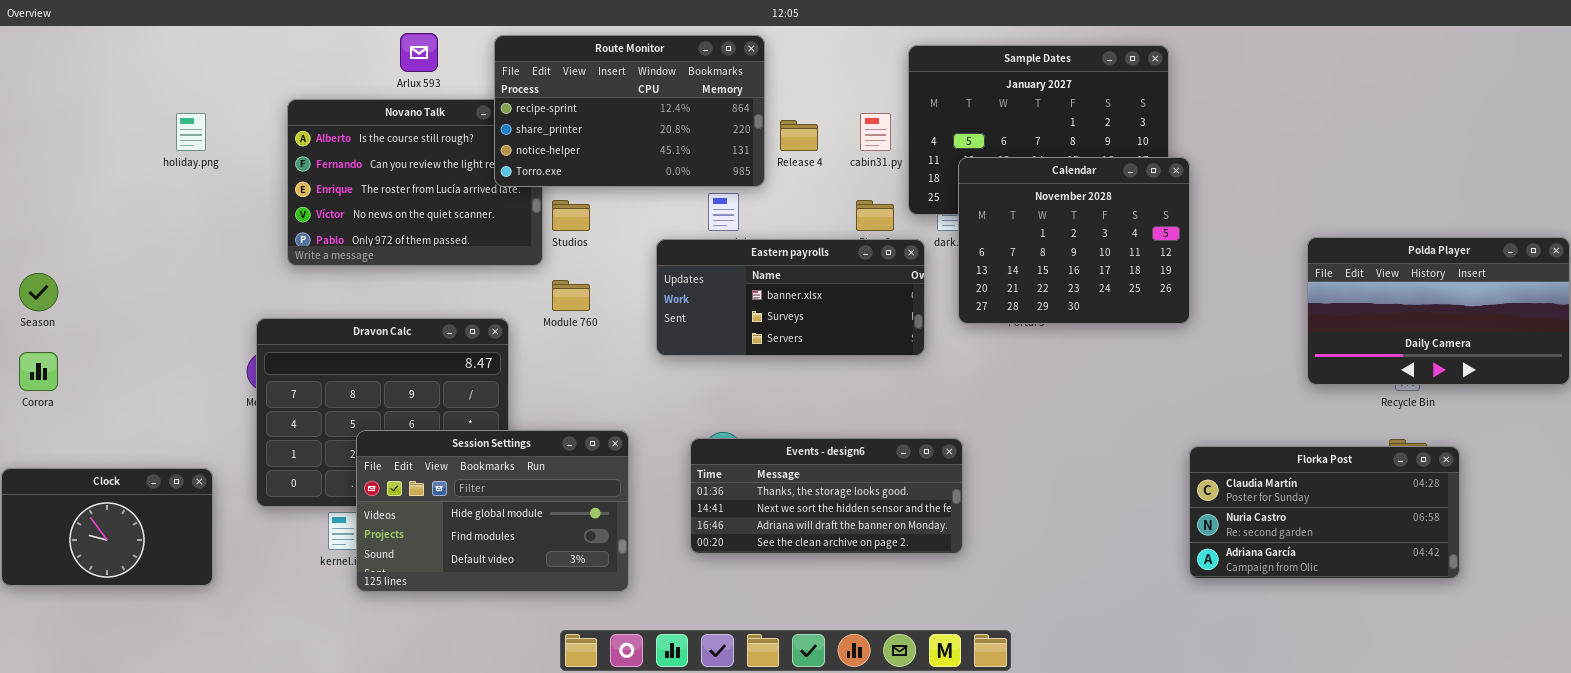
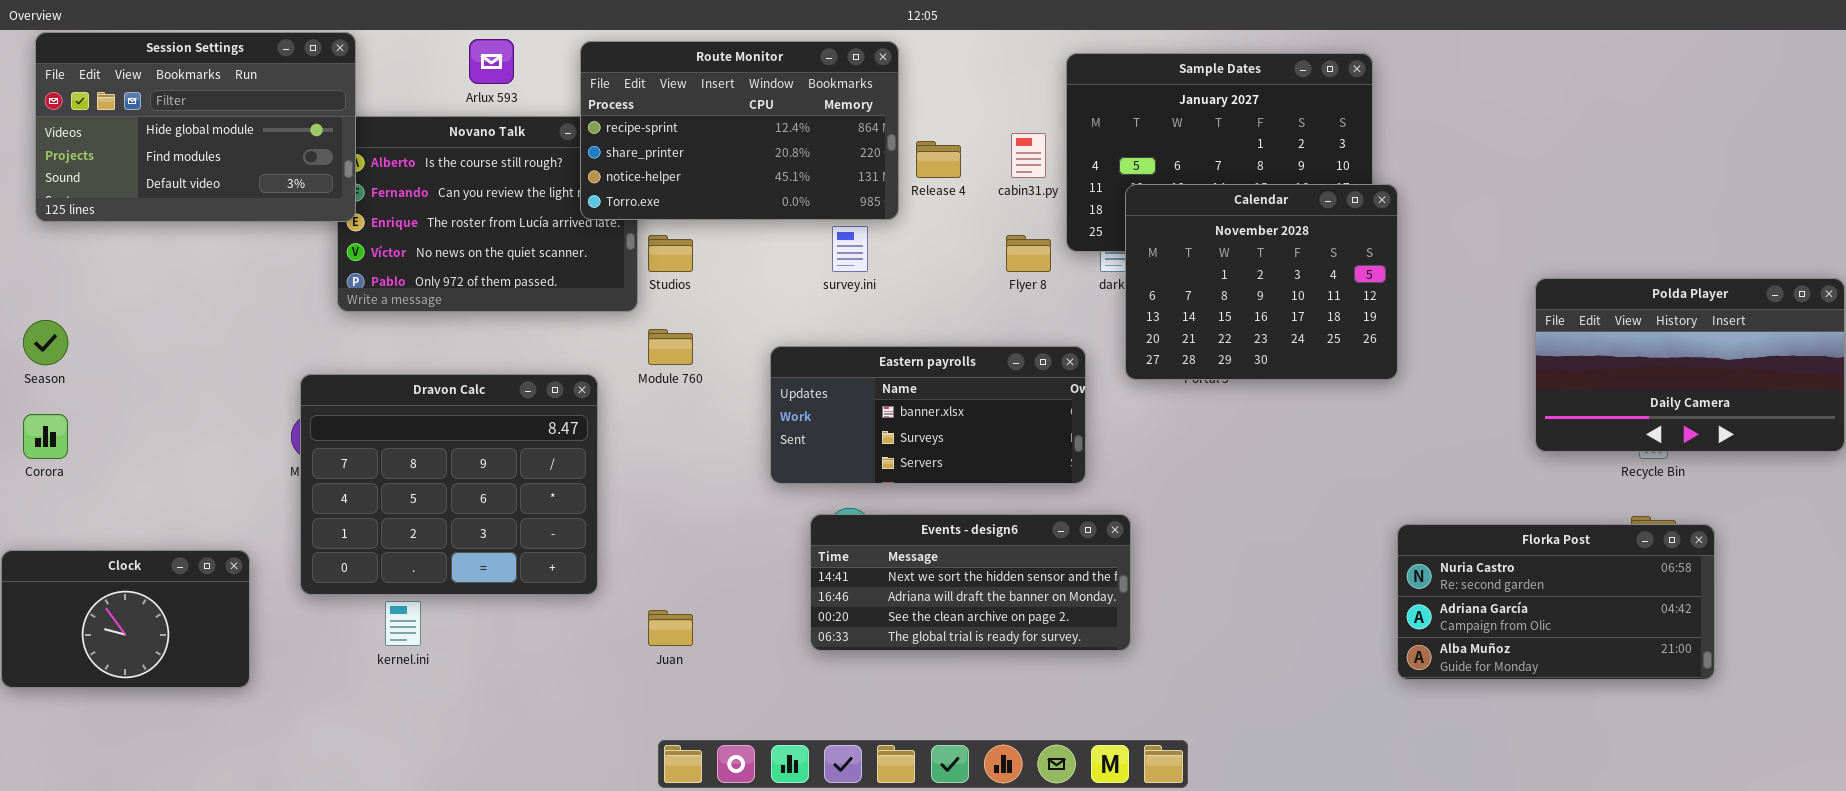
Eastern payrolls: [656,239,925,356] -> [770,346,1086,484], moved
Session Settings: [356,430,629,592] -> [35,32,356,222], moved
Events - design6: [690,438,963,554] -> [810,514,1131,651], scrolled down 1 row
Florka Post: [1189,446,1460,579] -> [1397,524,1715,680], scrolled down 1 row

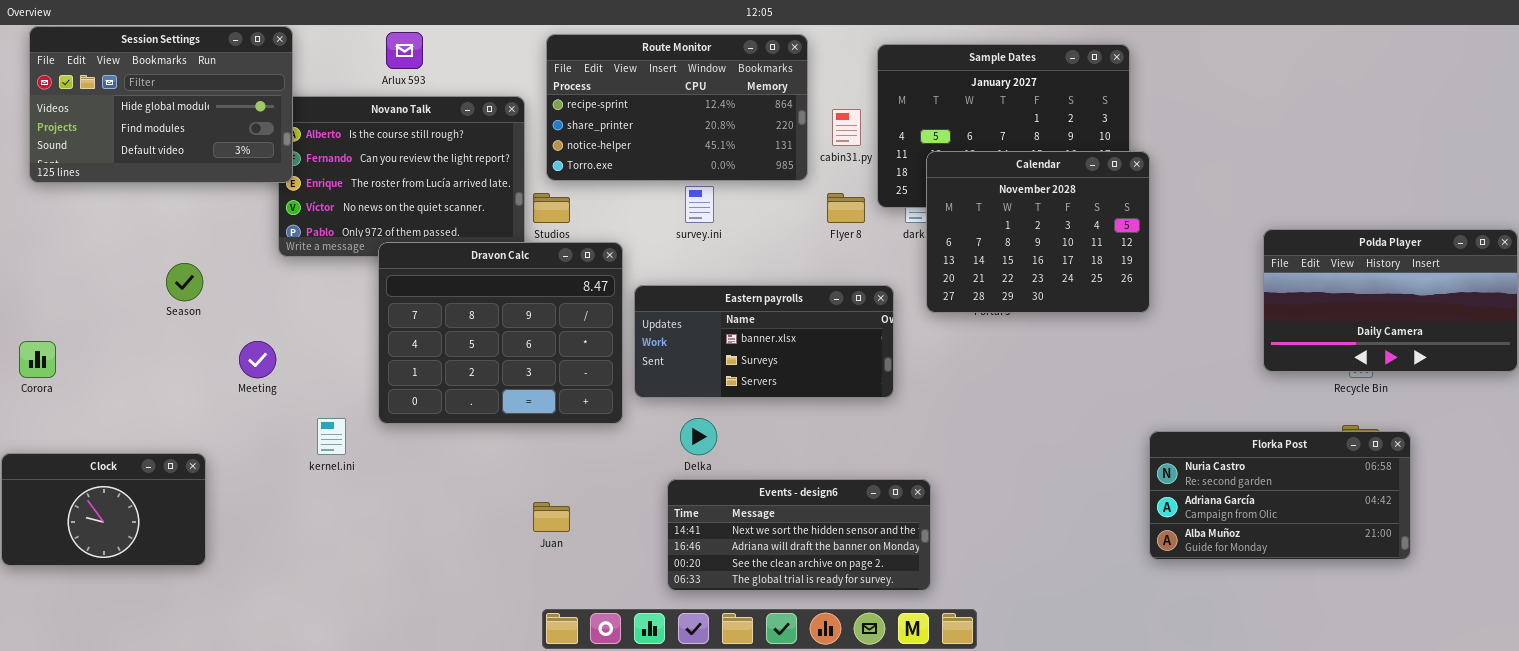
Route Monitor: [580,41,899,220] -> [546,34,808,181], moved
Season: [23,320,68,365] -> [166,263,203,301], moved
Dravon Calc: [300,374,598,595] -> [378,242,623,424], moved
Events - design6: [810,514,1131,651] -> [667,479,931,591], moved
kernel.ini: [385,601,421,646] -> [317,418,346,455], moved

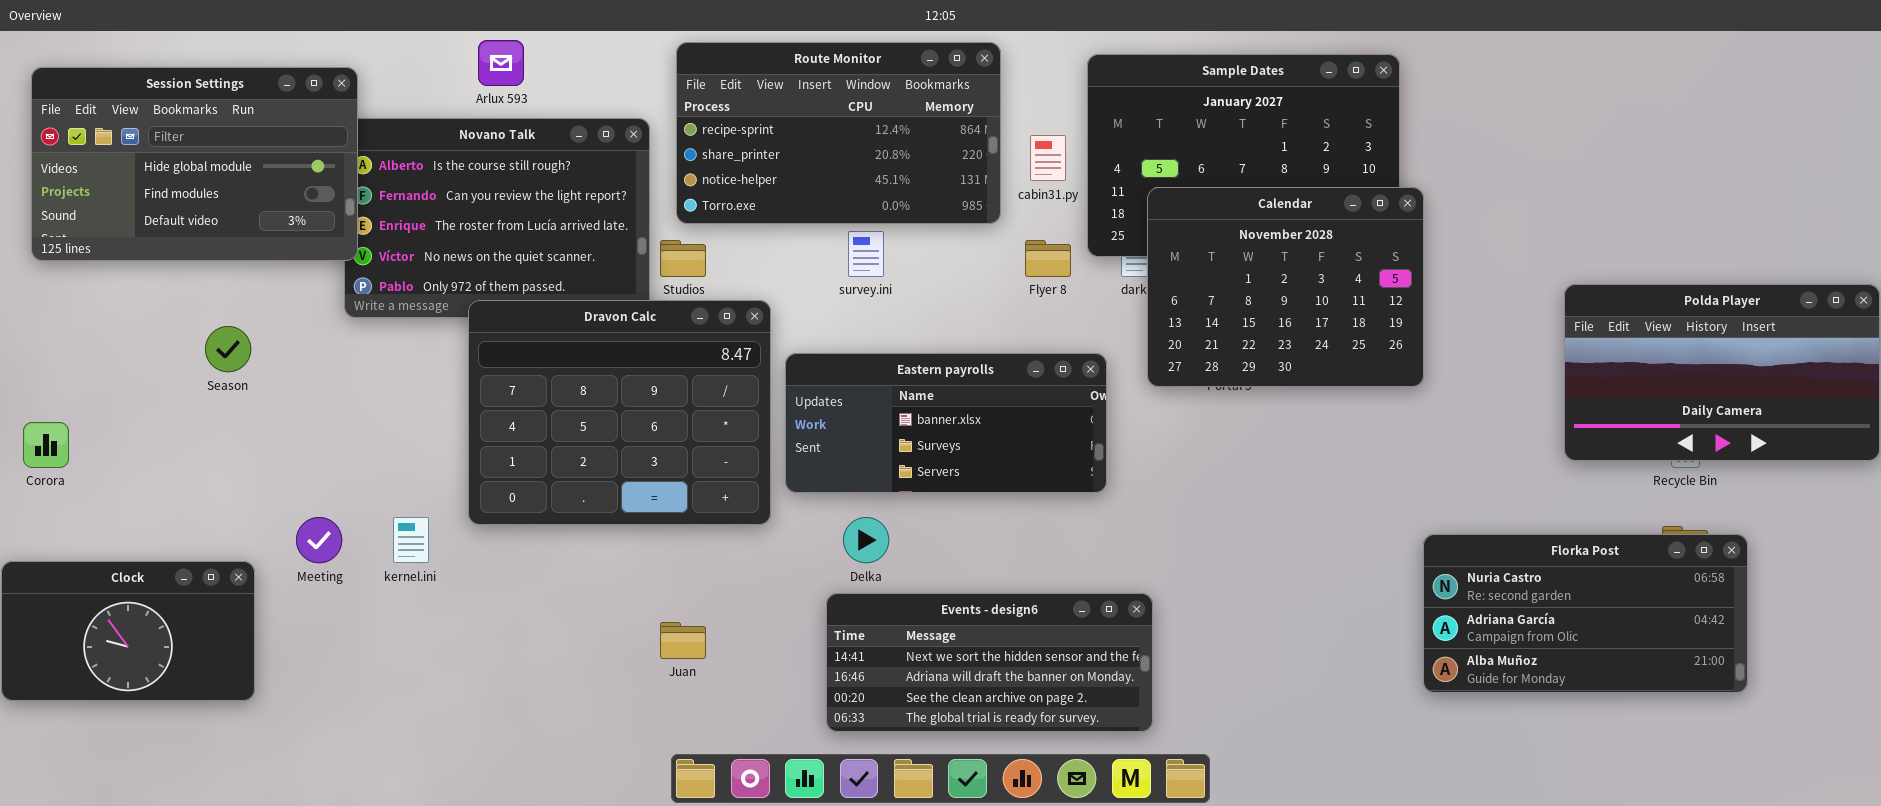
Session Settings: [29,26,293,183] -> [31,67,358,261], moved
Meeting: [239,341,276,378] -> [296,517,342,563], moved

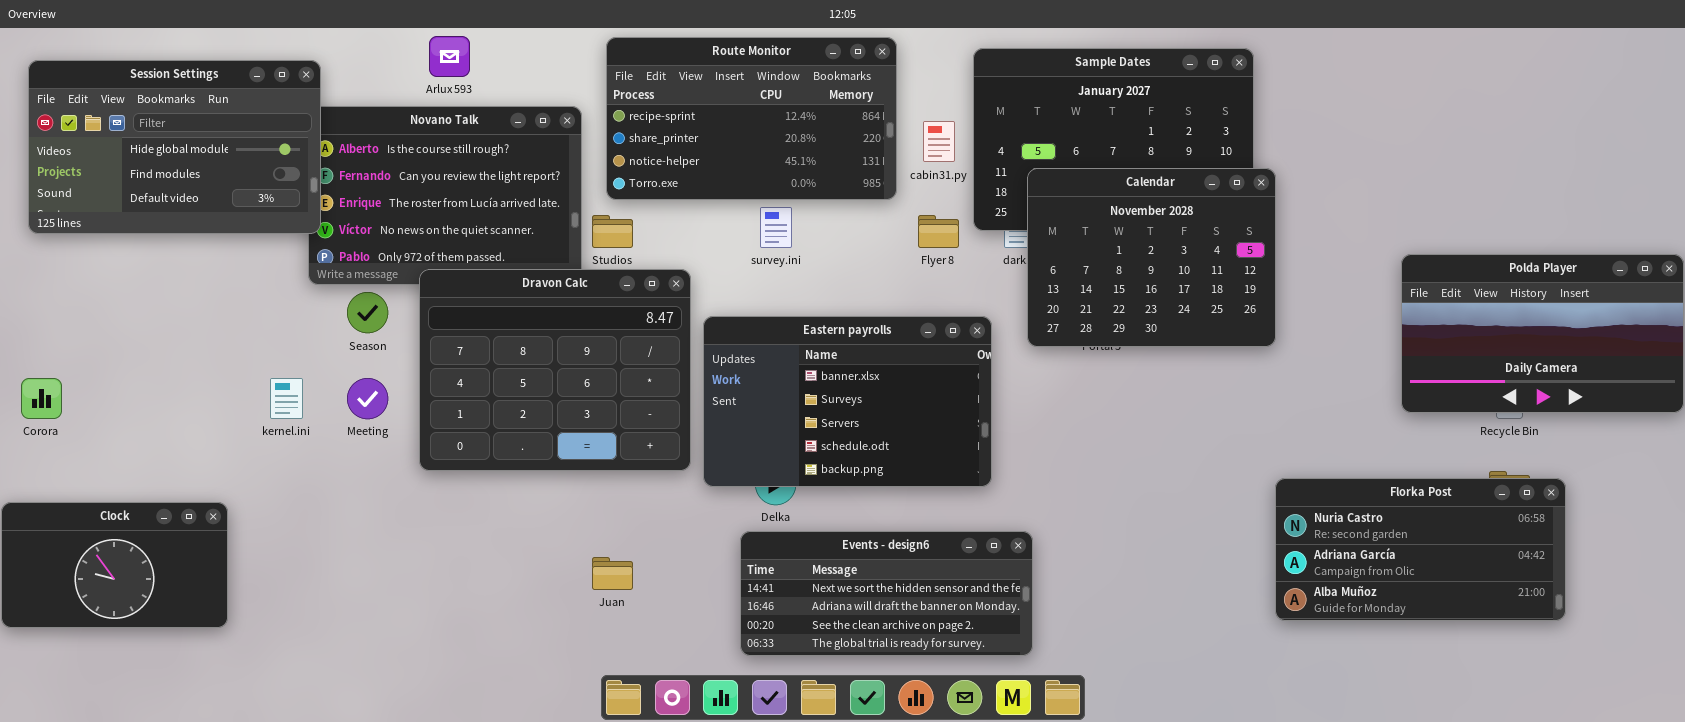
Season: [205,326,251,372] -> [347,292,388,333], moved
Eastern payrolls: [785,353,1107,493] -> [703,316,992,487], resized
Meeting: [296,517,342,563] -> [347,378,388,419], moved
kernel.ini: [393,517,429,563] -> [270,378,303,419], moved

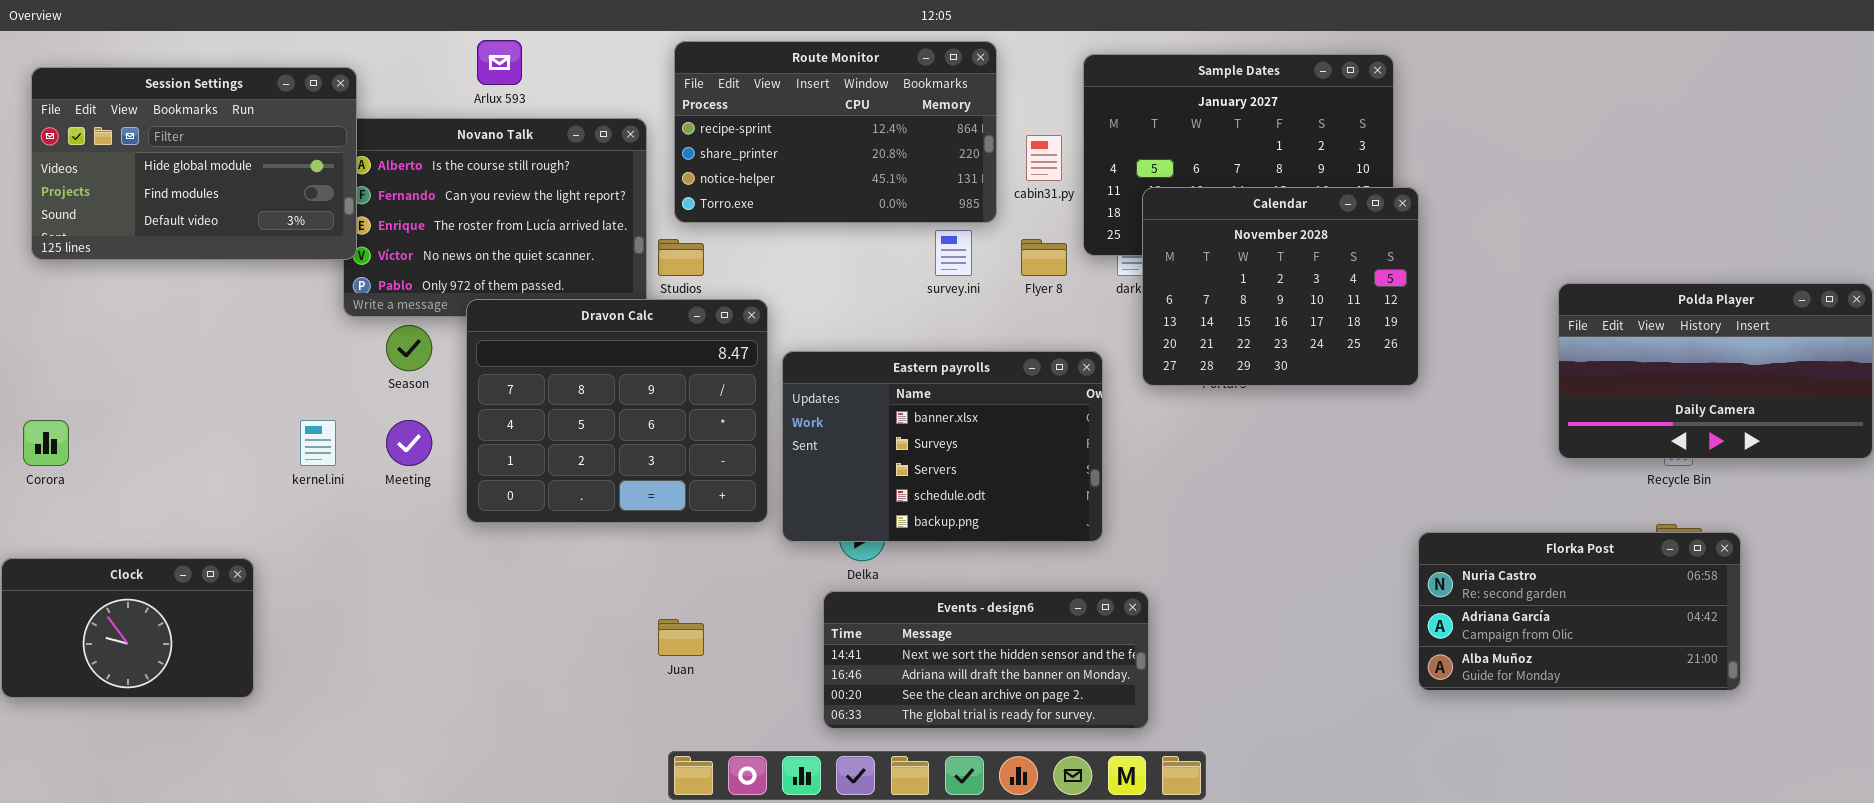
survey.ini: [760,207,792,248] -> [935,230,972,276], moved

